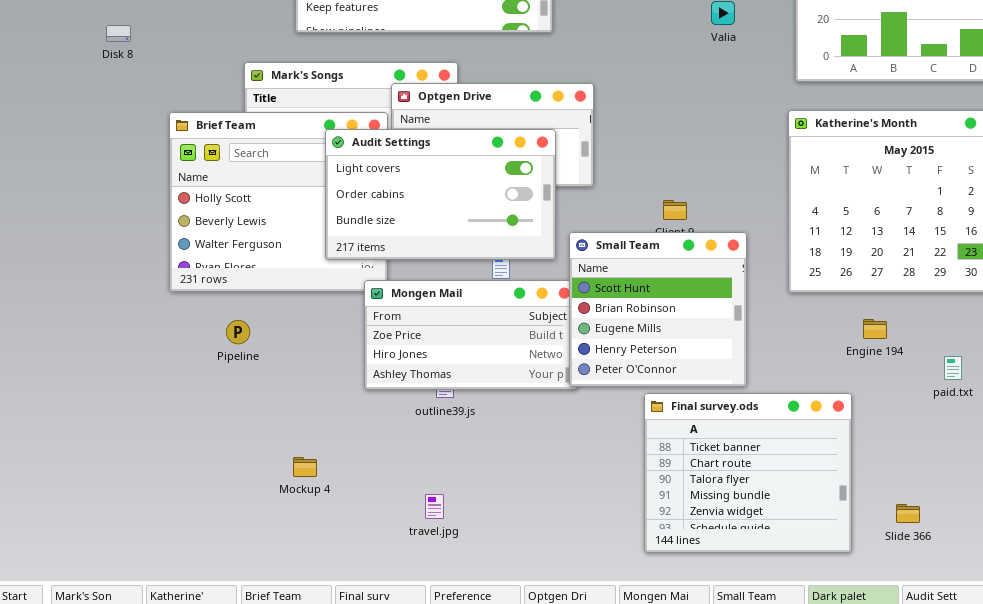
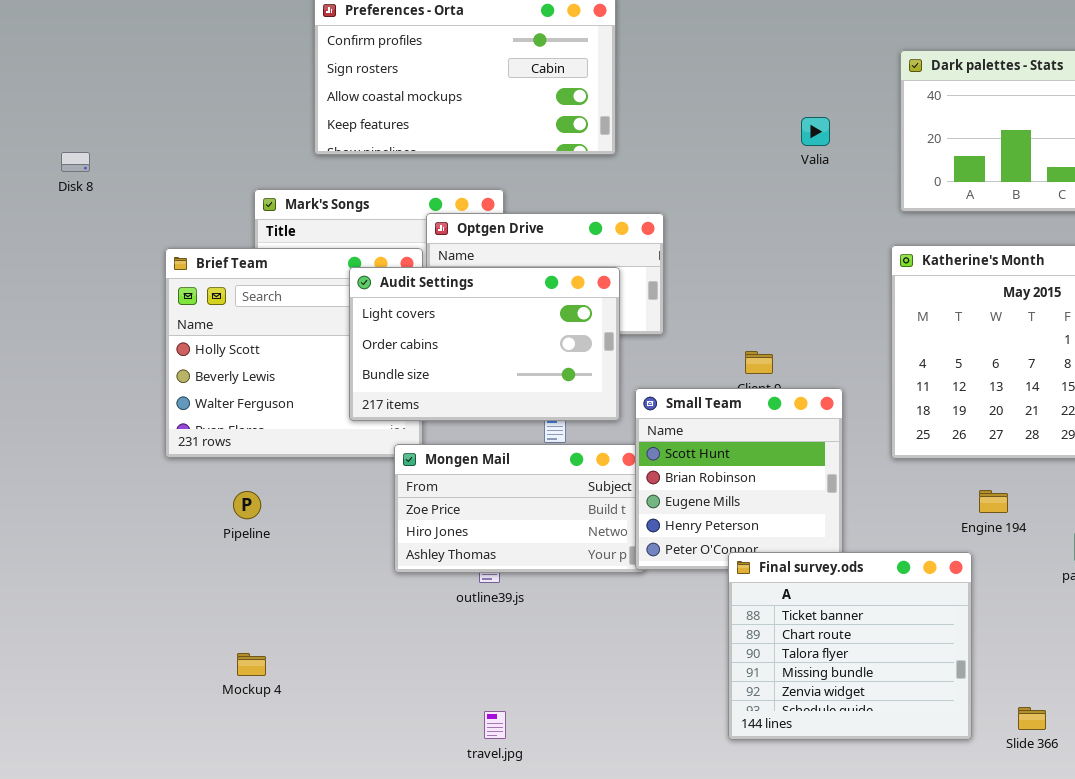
Disk 8: [106,25,131,42] -> [61,152,90,172], moved
Final survey.ods: [644,393,852,553] -> [728,552,972,740], moved
Mockup 4: [293,457,317,477] -> [237,653,266,676], moved
travel.jpg: [425,494,444,519] -> [484,711,506,739], moved

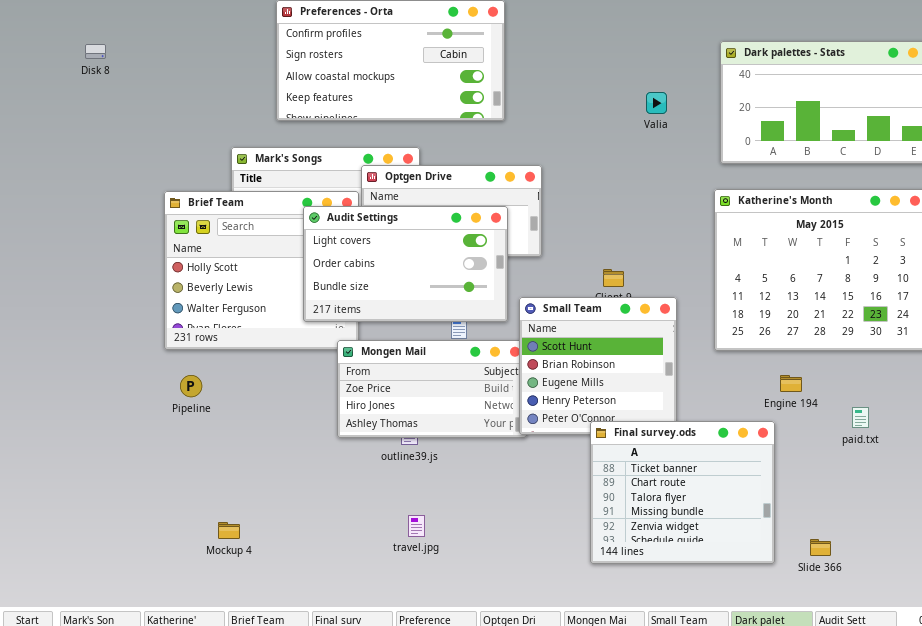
Disk 8: [61,152,90,172] -> [85,44,106,59], moved
Pipeline: [233,491,261,519] -> [180,375,202,397], moved
Mockup 4: [237,653,266,676] -> [218,522,240,539], moved
travel.jpg: [484,711,506,739] -> [408,515,425,537], moved

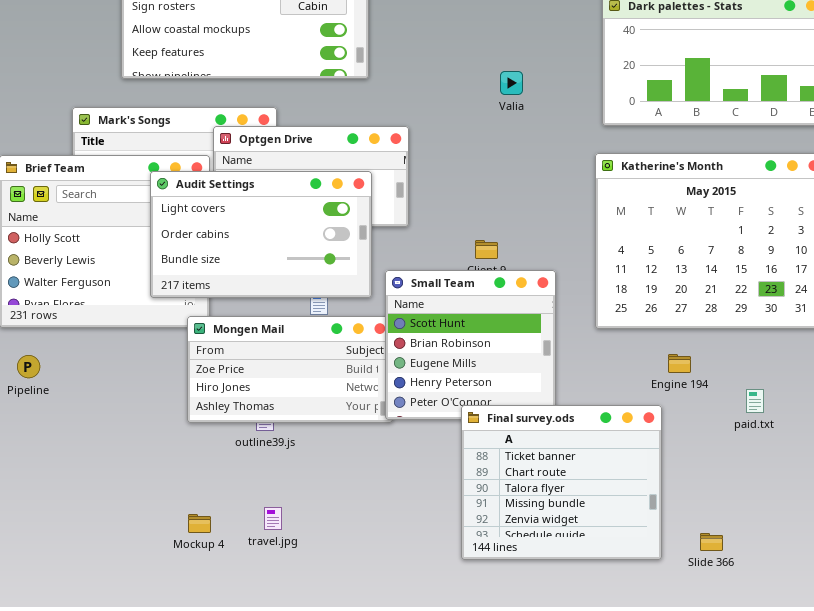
Valia: [646,92,667,114] -> [500,71,523,95], moved
Mockup 4: [218,522,240,539] -> [188,514,211,533], moved

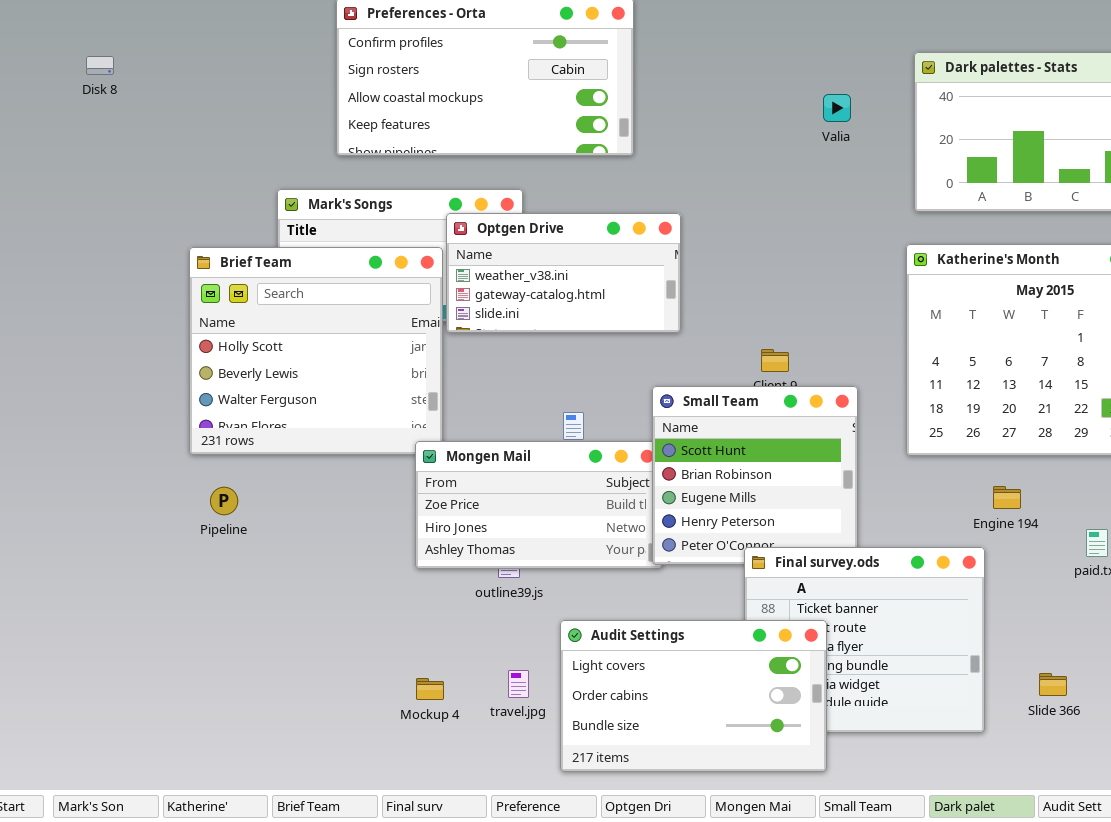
Valia: [500,71,523,95] -> [823,94,851,122], moved
Audit Settings: [150,171,372,298] -> [560,620,827,772], moved
Slide 366: [700,533,723,551] -> [1039,673,1067,696], moved

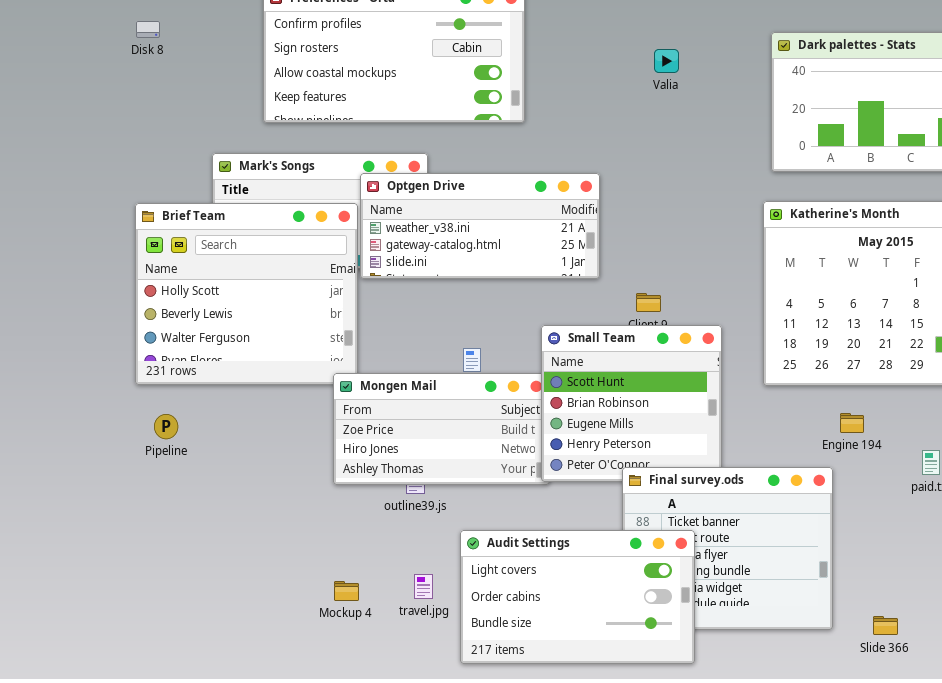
Disk 8: [86,56,114,75] -> [136,21,160,38], moved
Valia: [823,94,851,122] -> [654,49,679,73], moved
Optgen Drive: [446,213,681,333] -> [360,173,600,279], resized
Slide 366: [1039,673,1067,696] -> [873,616,898,635], moved

